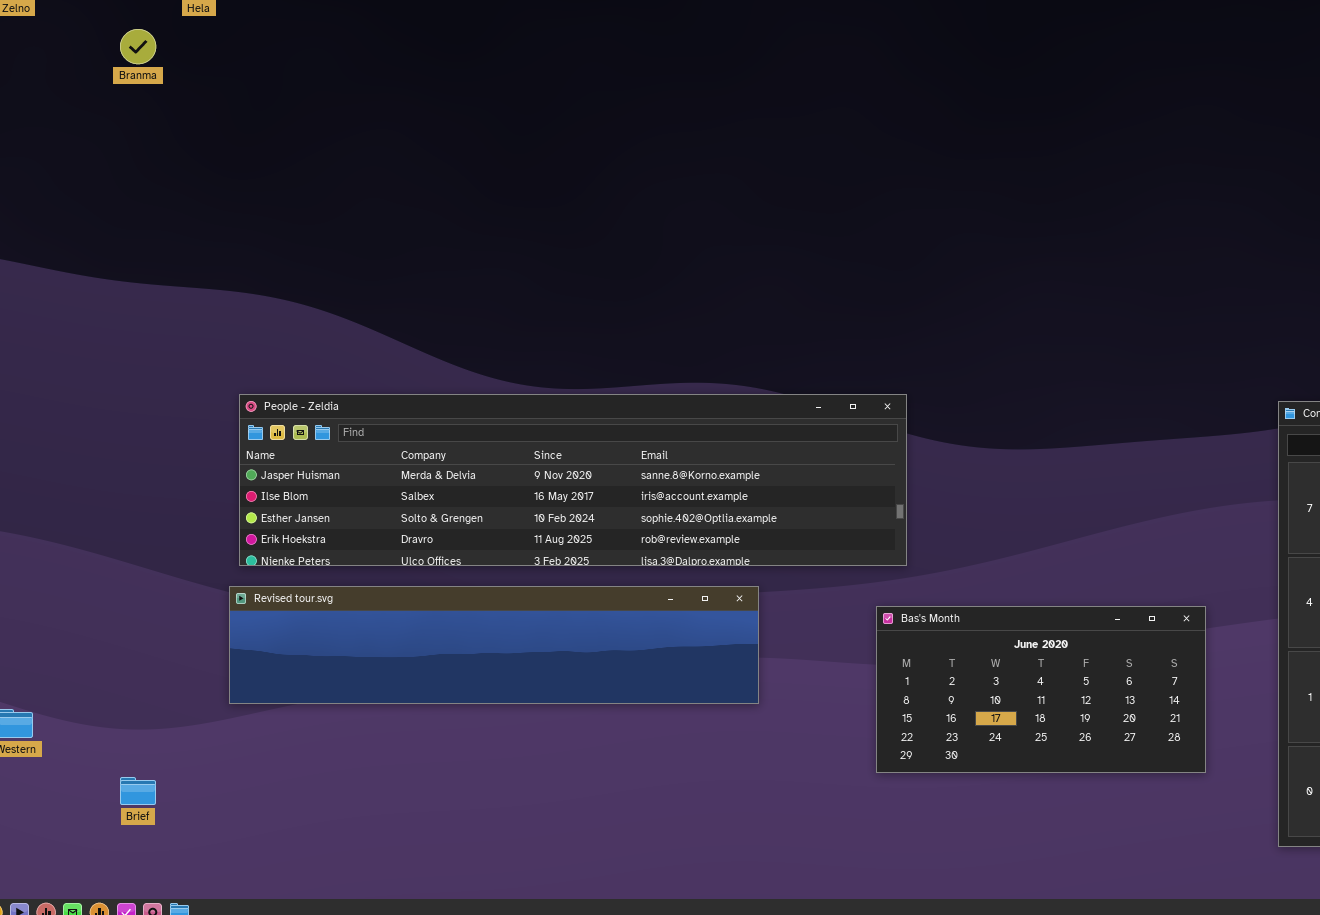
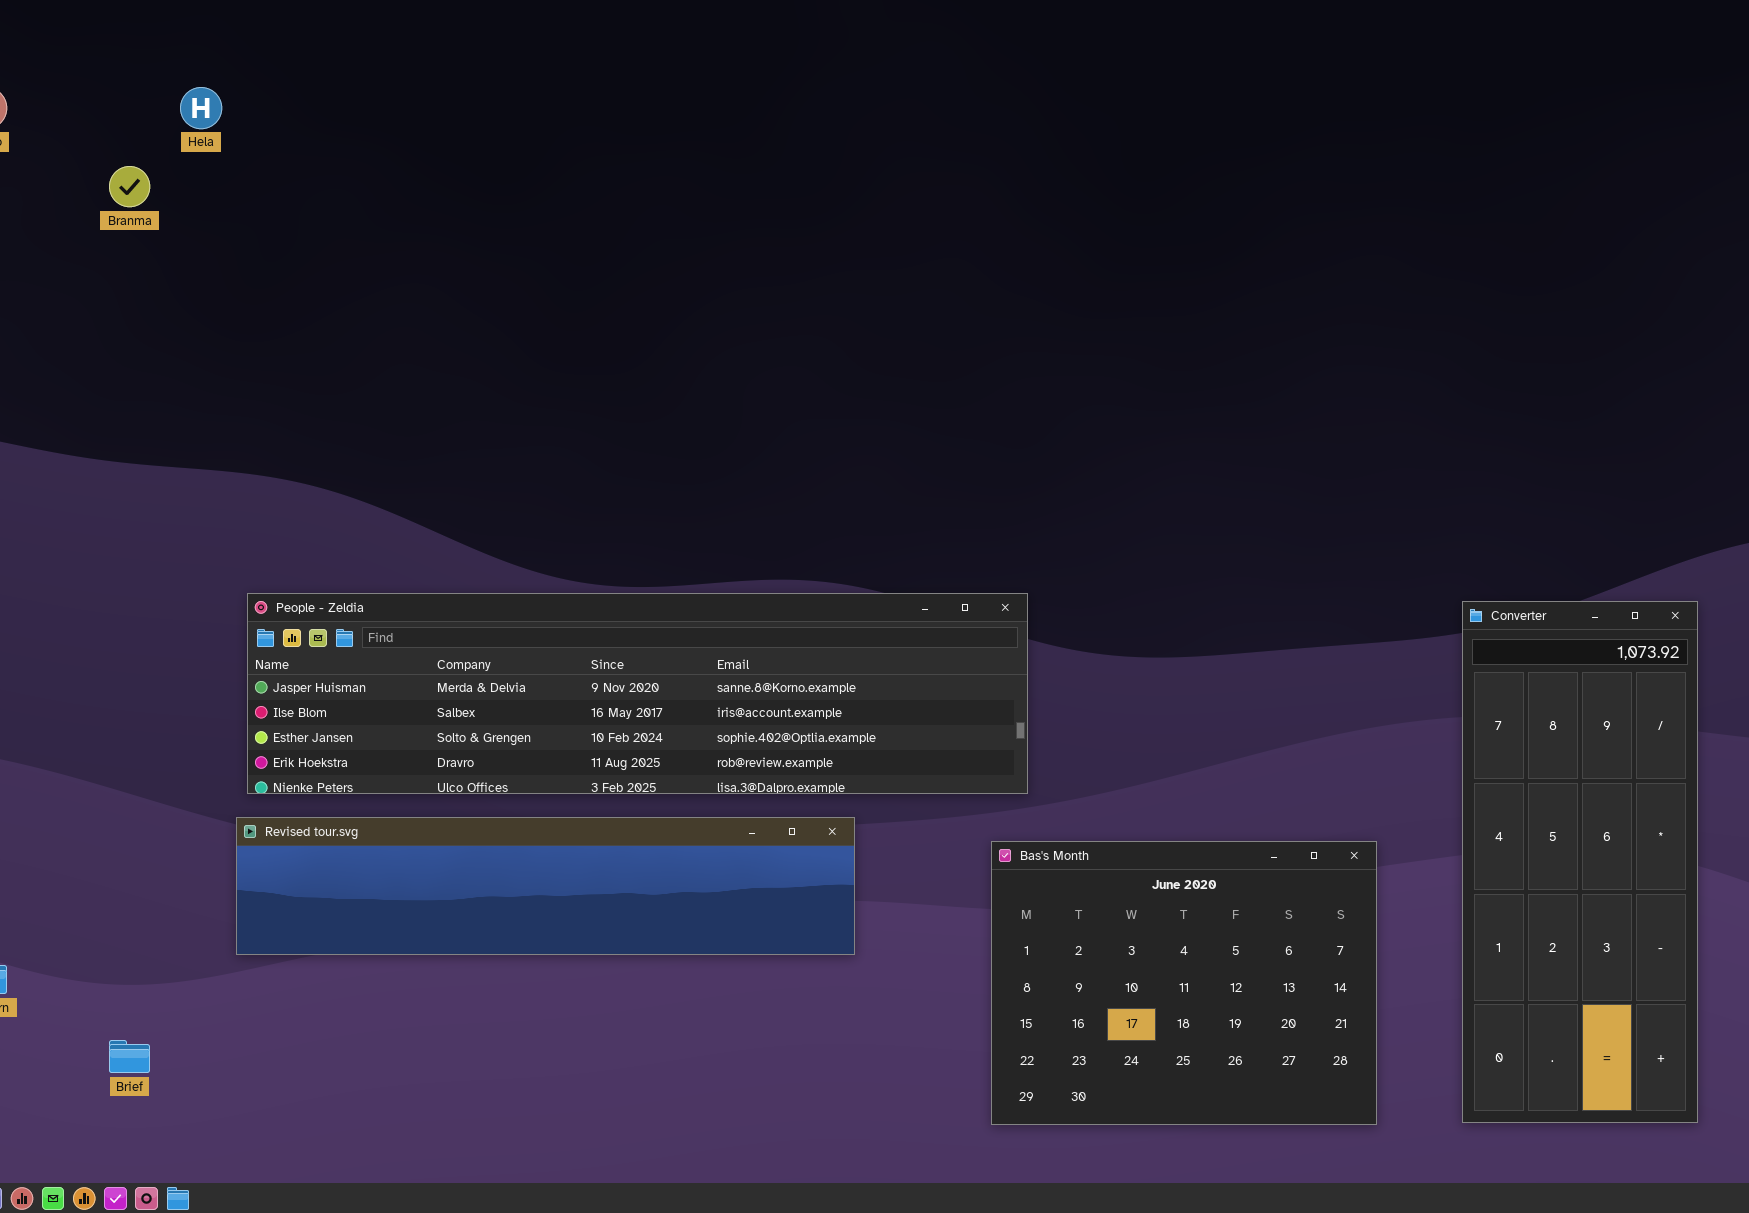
Bas's Month: [876,606,1206,773] -> [991,841,1377,1125], resized

